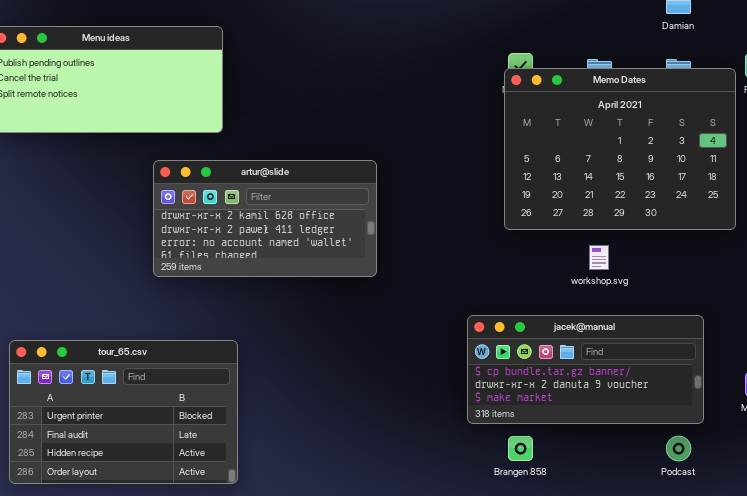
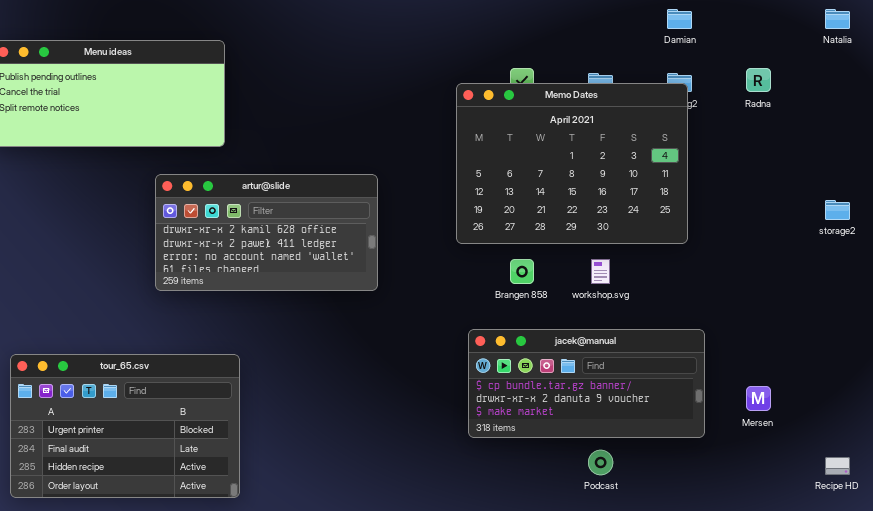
Memo Dates: [504,68,736,230] -> [456,83,688,244], moved
Brangen 858: [508,436,533,461] -> [510,259,534,284], moved
Podcast: [666,436,691,461] -> [588,450,613,475], moved

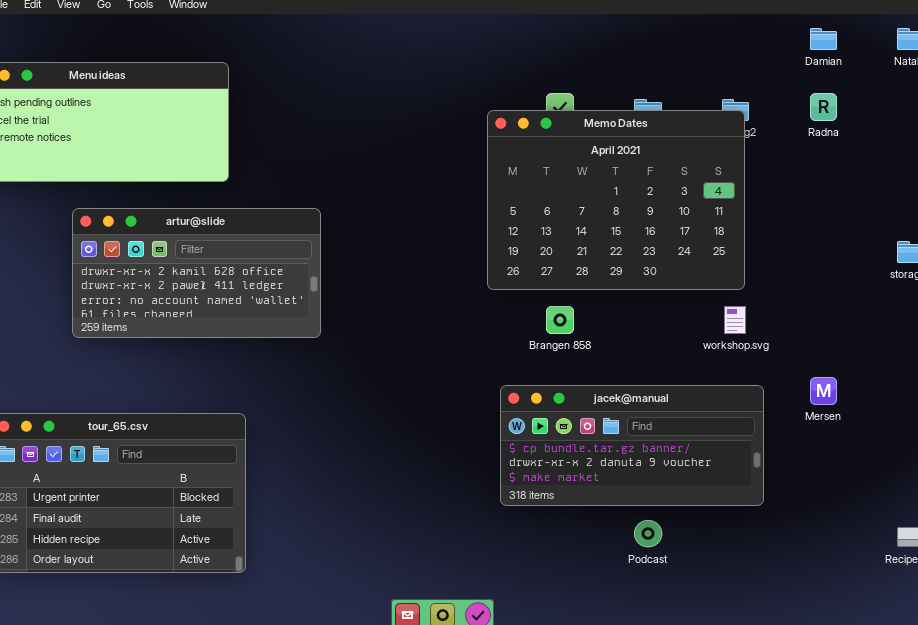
Damian: [667,9,692,29] -> [810,28,837,50], moved
artur@slide: [155,174,378,291] -> [72,208,321,338], moved
workshop.svg: [591,259,610,284] -> [724,306,746,334], moved
Mersen: [746,386,771,411] -> [810,377,837,405], moved

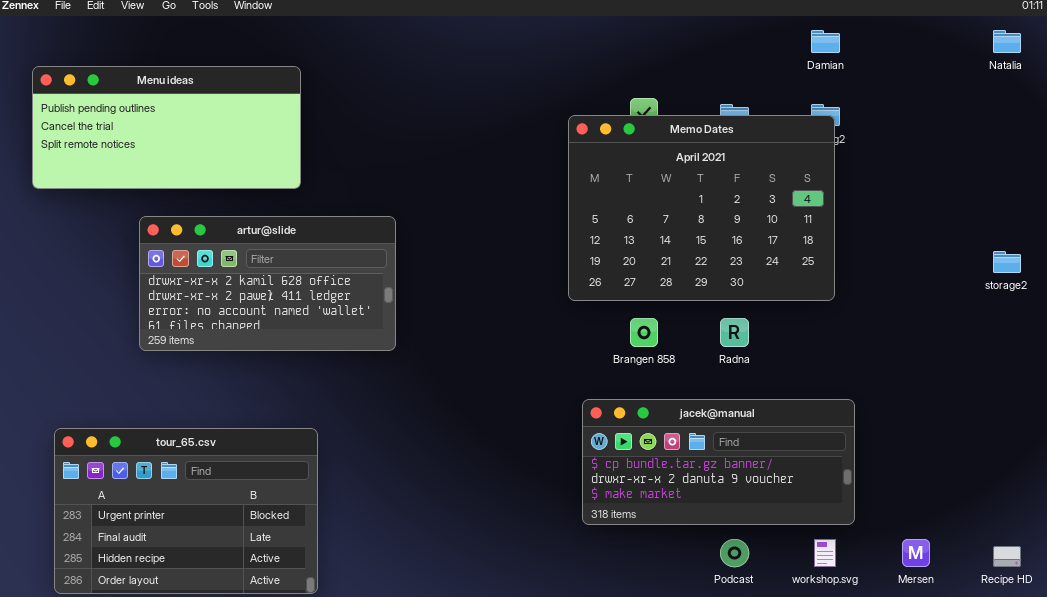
Damian: [810,28,837,50] -> [811,30,840,53], moved
Radna: [810,93,837,121] -> [720,318,749,347], moved
workshop.svg: [724,306,746,334] -> [814,539,836,567], moved
Mersen: [810,377,837,405] -> [902,539,930,567], moved

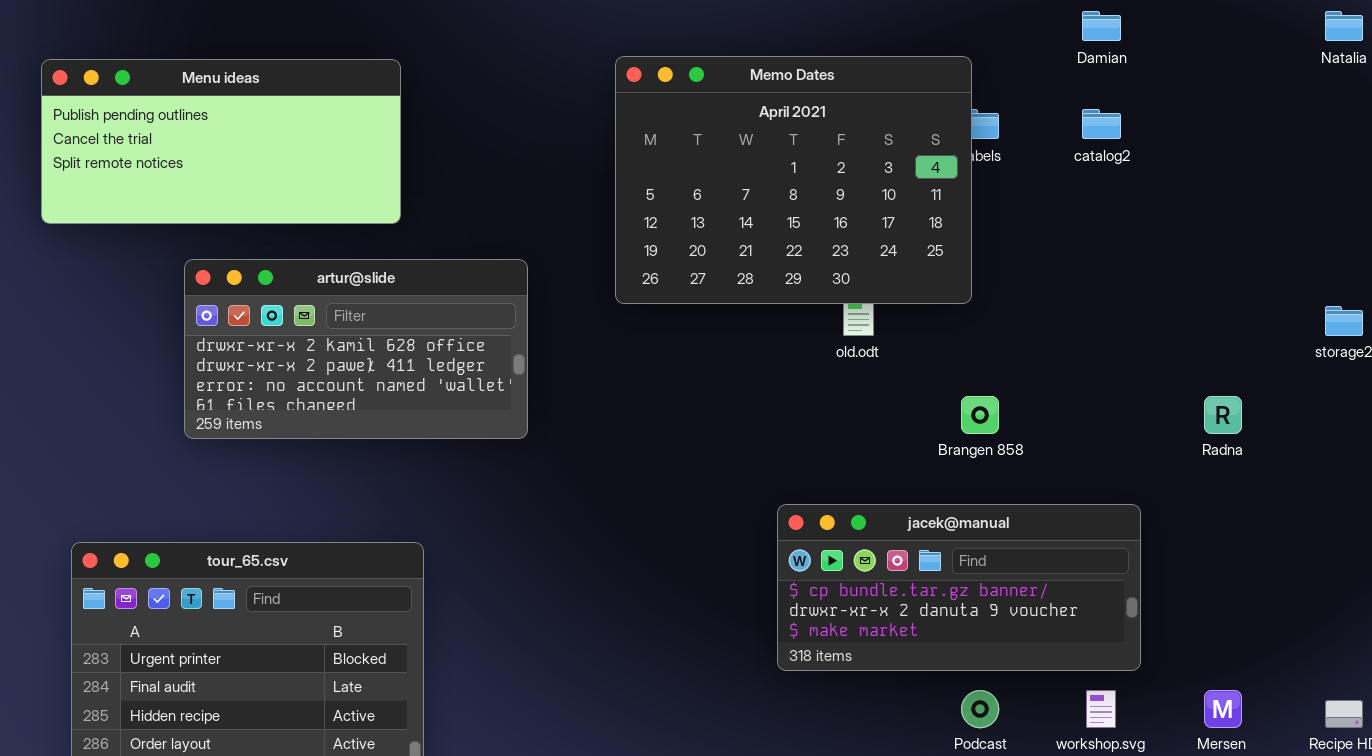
Memo Dates: [568,115,835,301] -> [615,56,972,304], moved
Brangen 858: [630,318,658,347] -> [961,396,999,434], moved
Radna: [720,318,749,347] -> [1204,396,1242,434], moved

